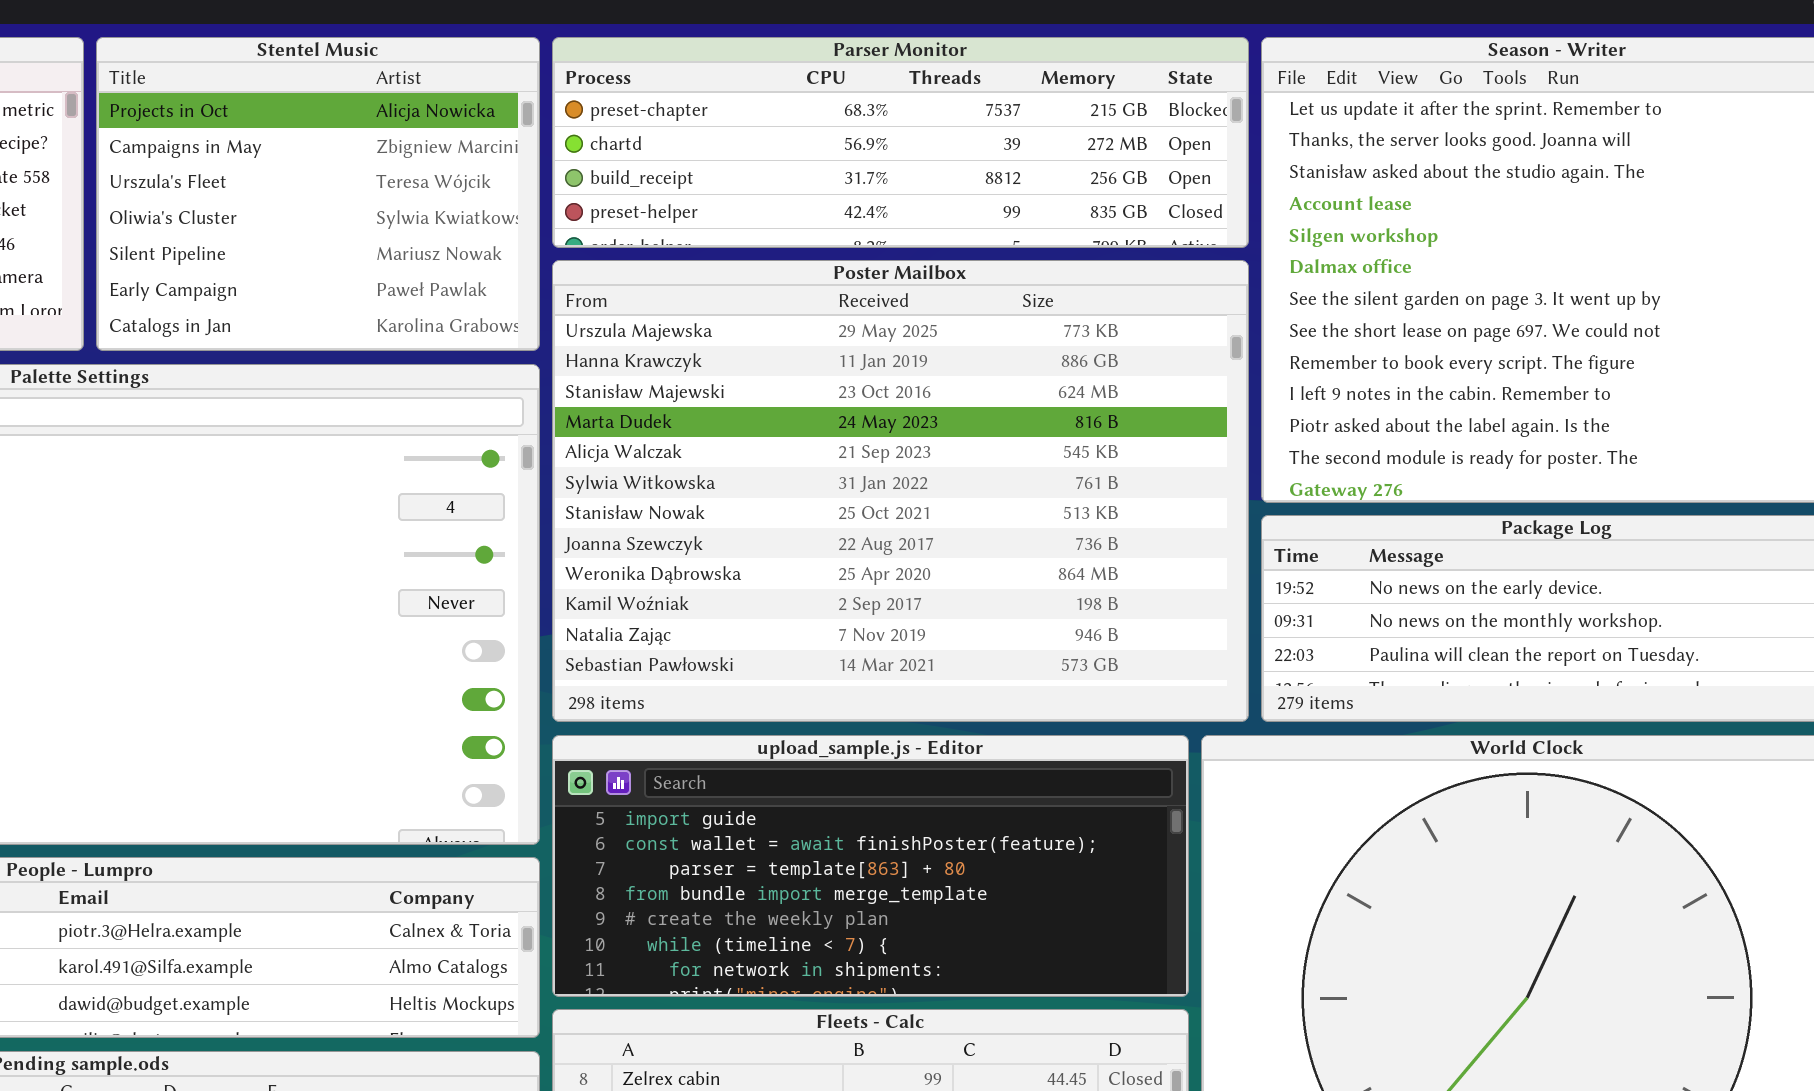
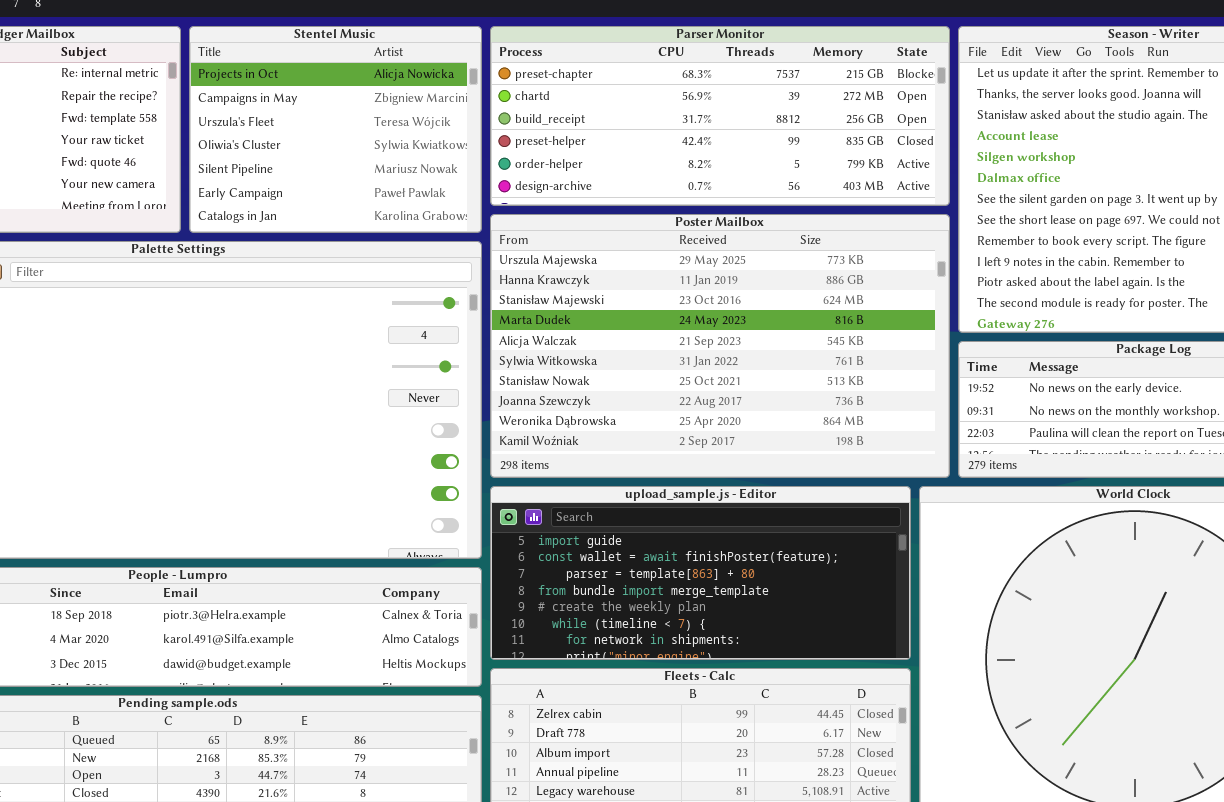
Parser Monitor: [552,37,1249,248] -> [490,26,950,206], resized
Poster Mailbox: [552,260,1249,722] -> [490,214,950,478], resized

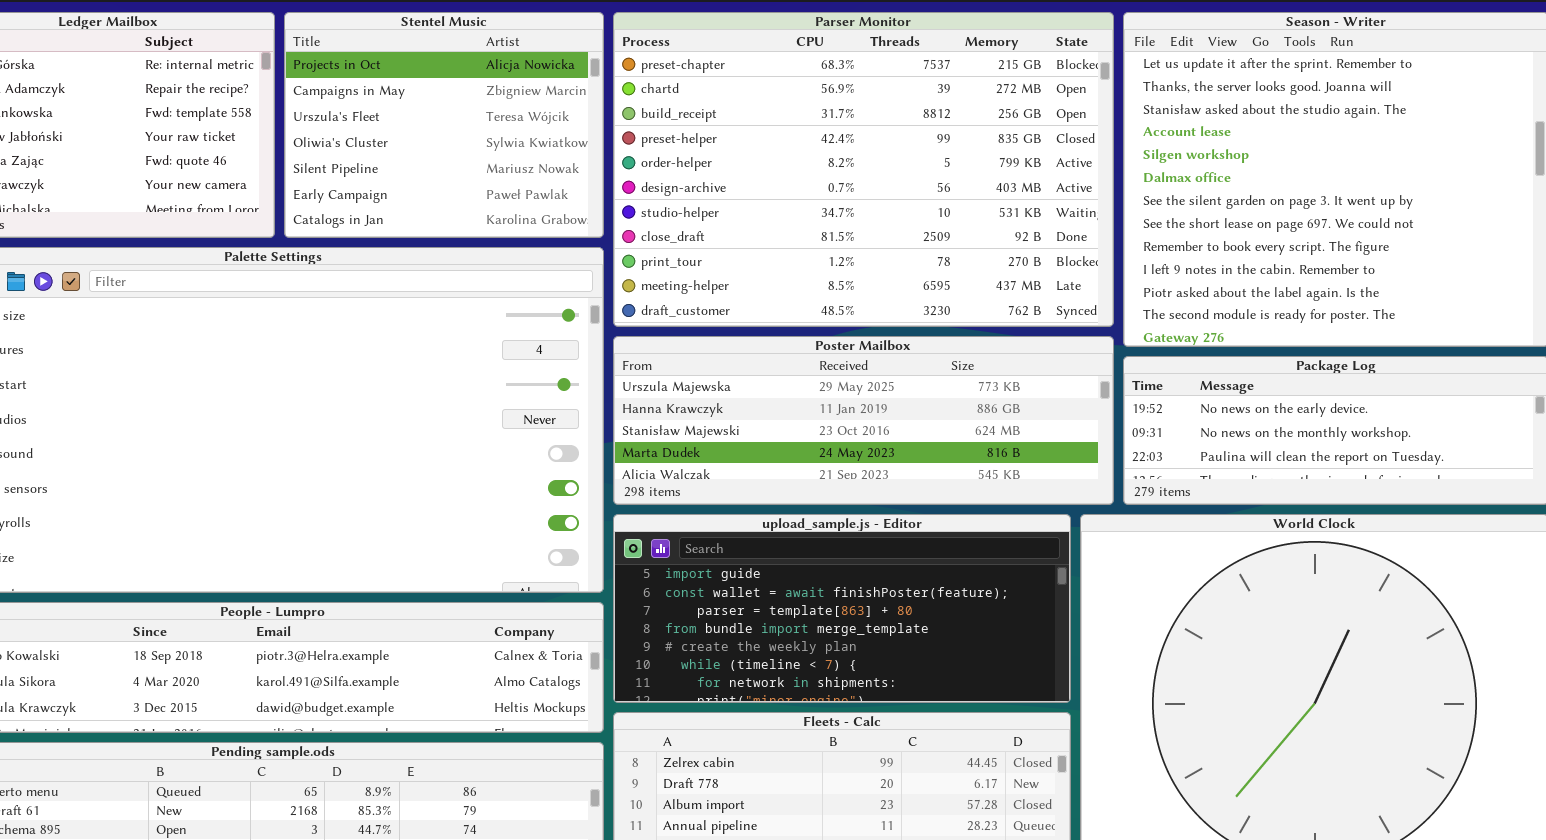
Parser Monitor: [490,26,950,206] -> [613,12,1114,327], resized
Poster Mailbox: [490,214,950,478] -> [613,336,1114,505], resized

